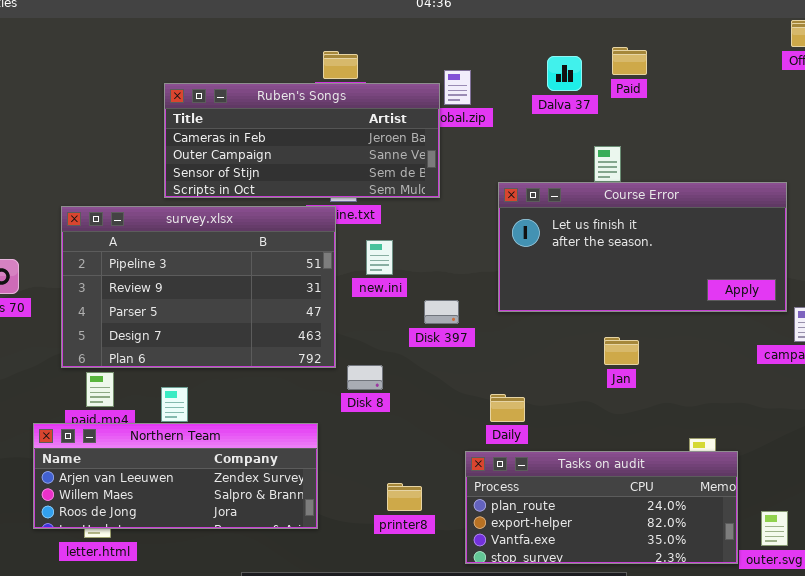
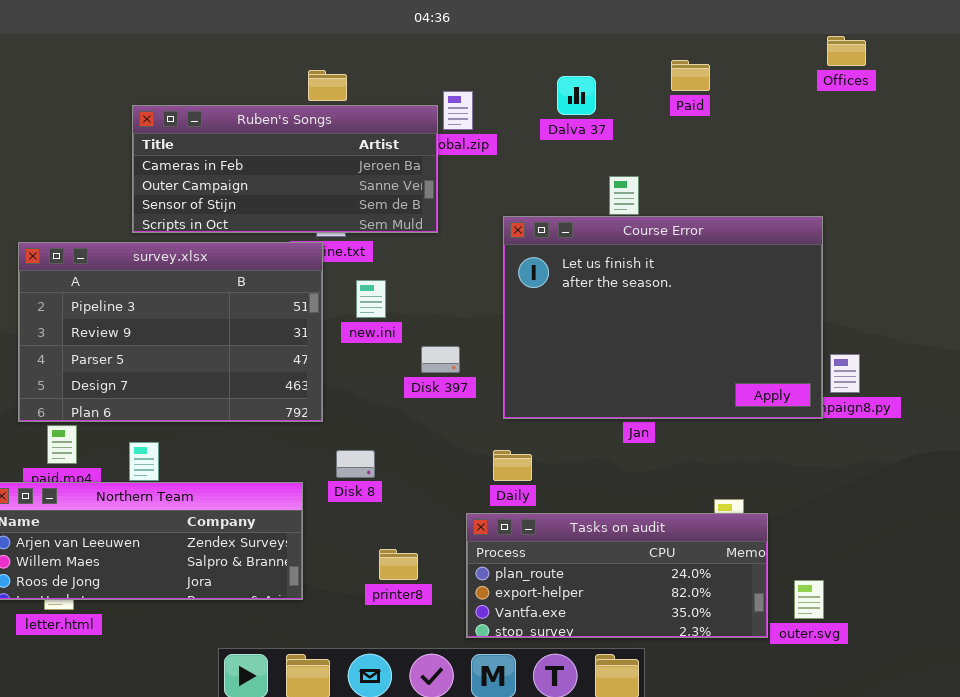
Paid: [612,47,647,75] -> [671,60,710,91], moved
Course Error: [498,182,787,312] -> [503,216,823,419], resized
Disk 8: [347,365,383,390] -> [336,450,375,478], moved

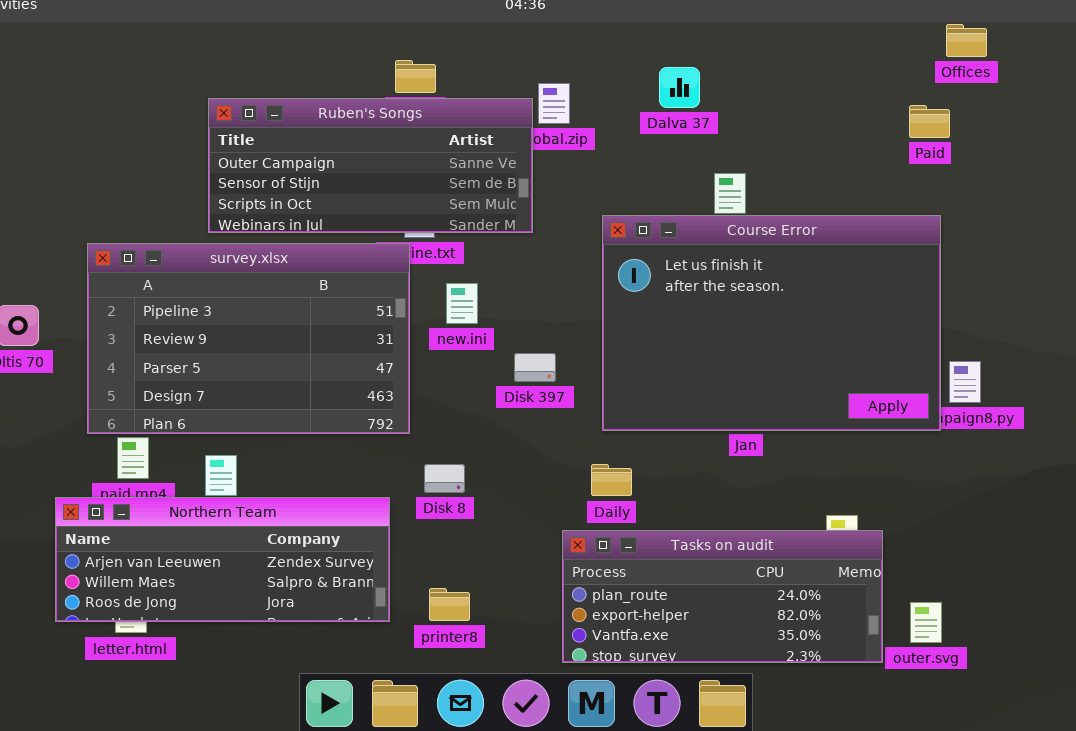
Paid: [671,60,710,91] -> [909,105,950,138], moved
Ruben's Songs: [132,105,438,233] -> [208,98,533,233], scrolled down 1 row
printer8: [379,549,418,580] -> [429,588,470,621], moved

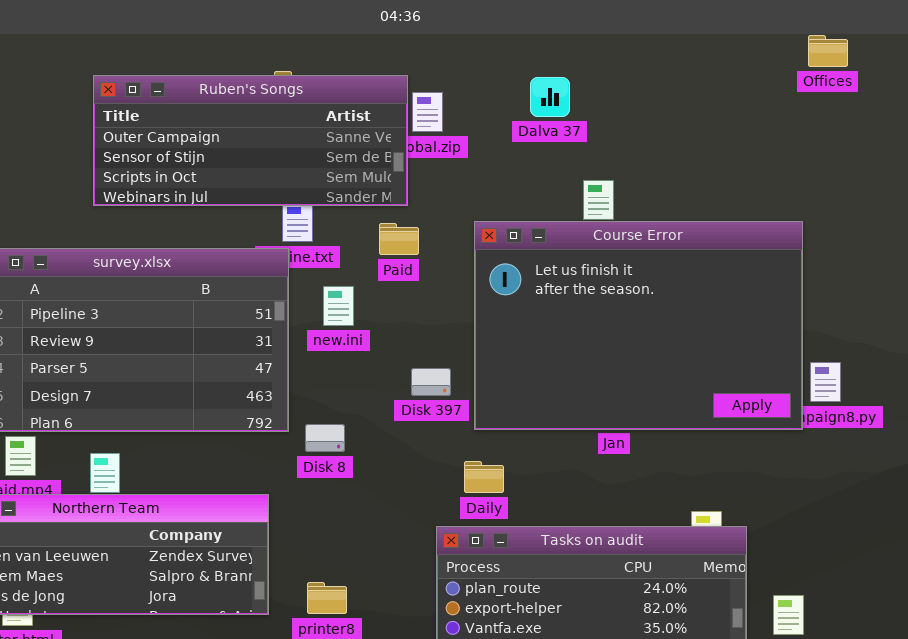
Ruben's Songs: [208,98,533,233] -> [93,75,408,206], moved
Paid: [909,105,950,138] -> [379,223,419,255], moved
Disk 397: [514,353,556,382] -> [411,368,451,396], moved
Disk 8: [424,464,465,493] -> [305,424,345,452], moved

